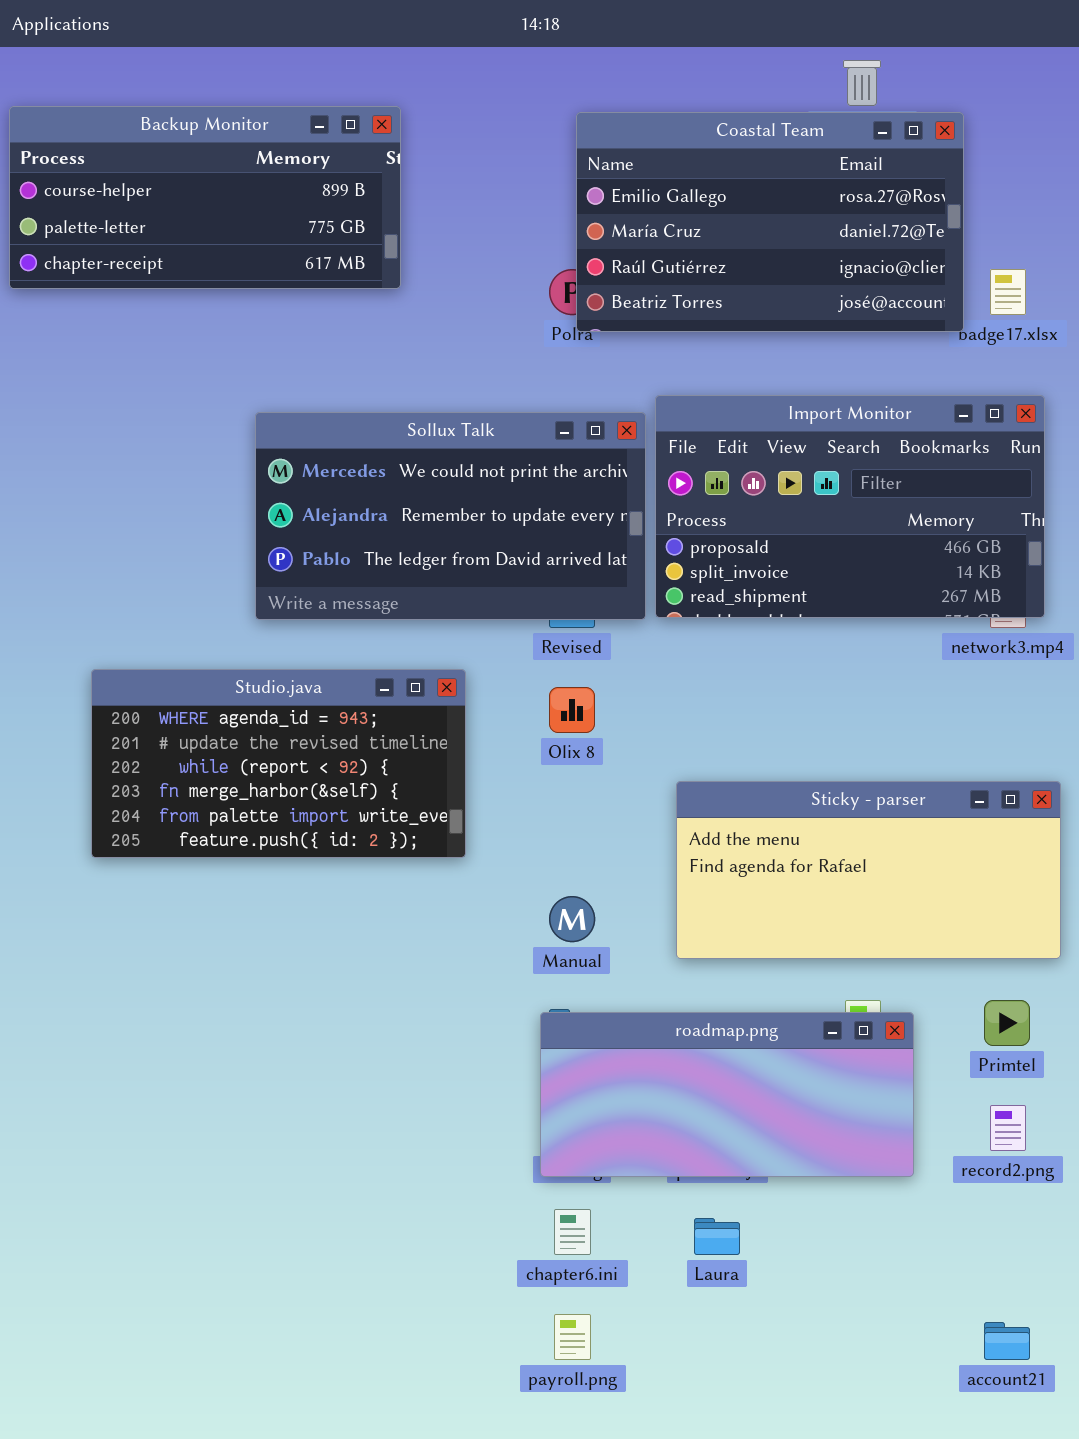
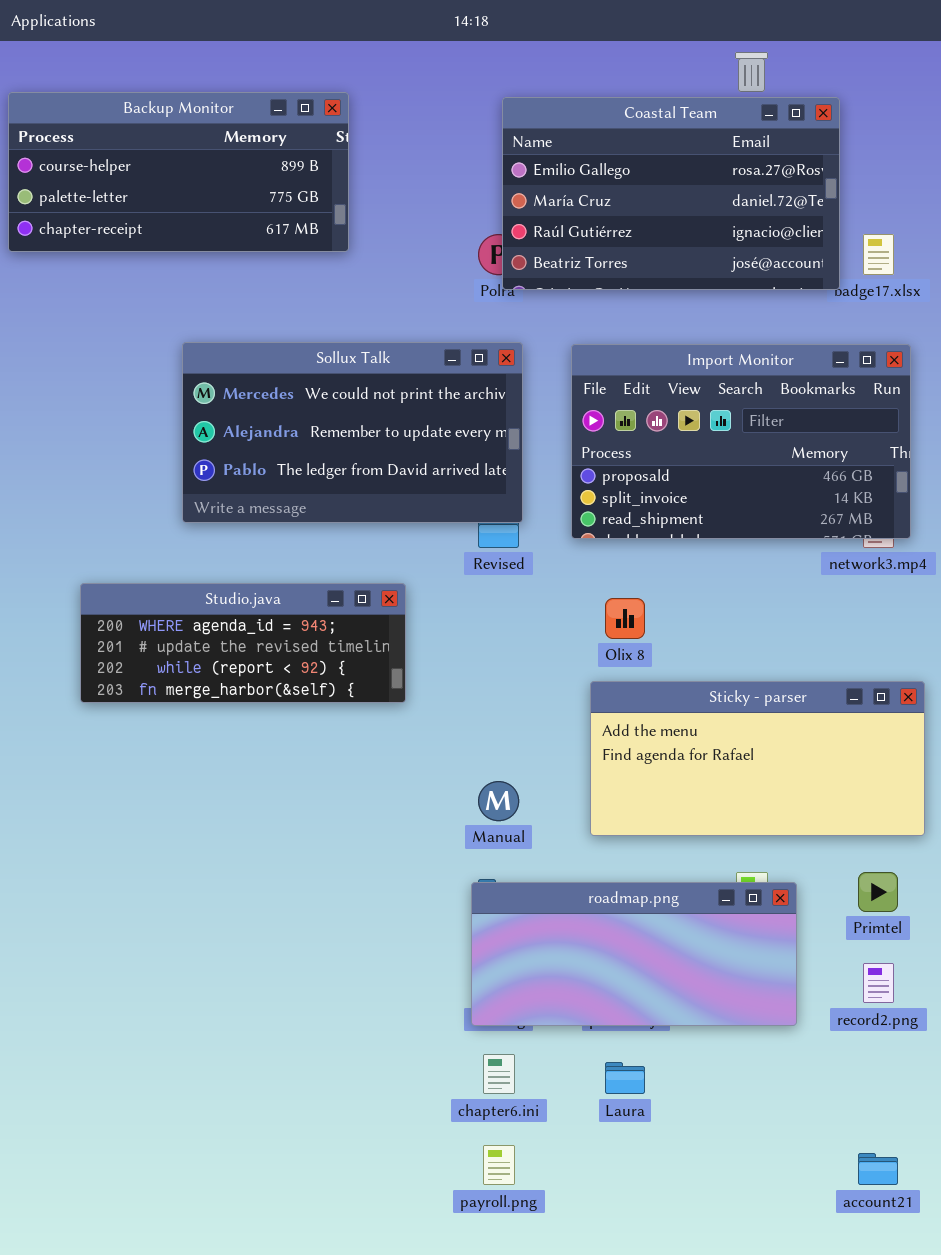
Sollux Talk: [255,412,646,620] -> [182,342,523,523], moved
Studio.java: [91,669,466,858] -> [80,583,406,703], resized
Olix 8: [549,687,595,733] -> [605,598,645,639], moved

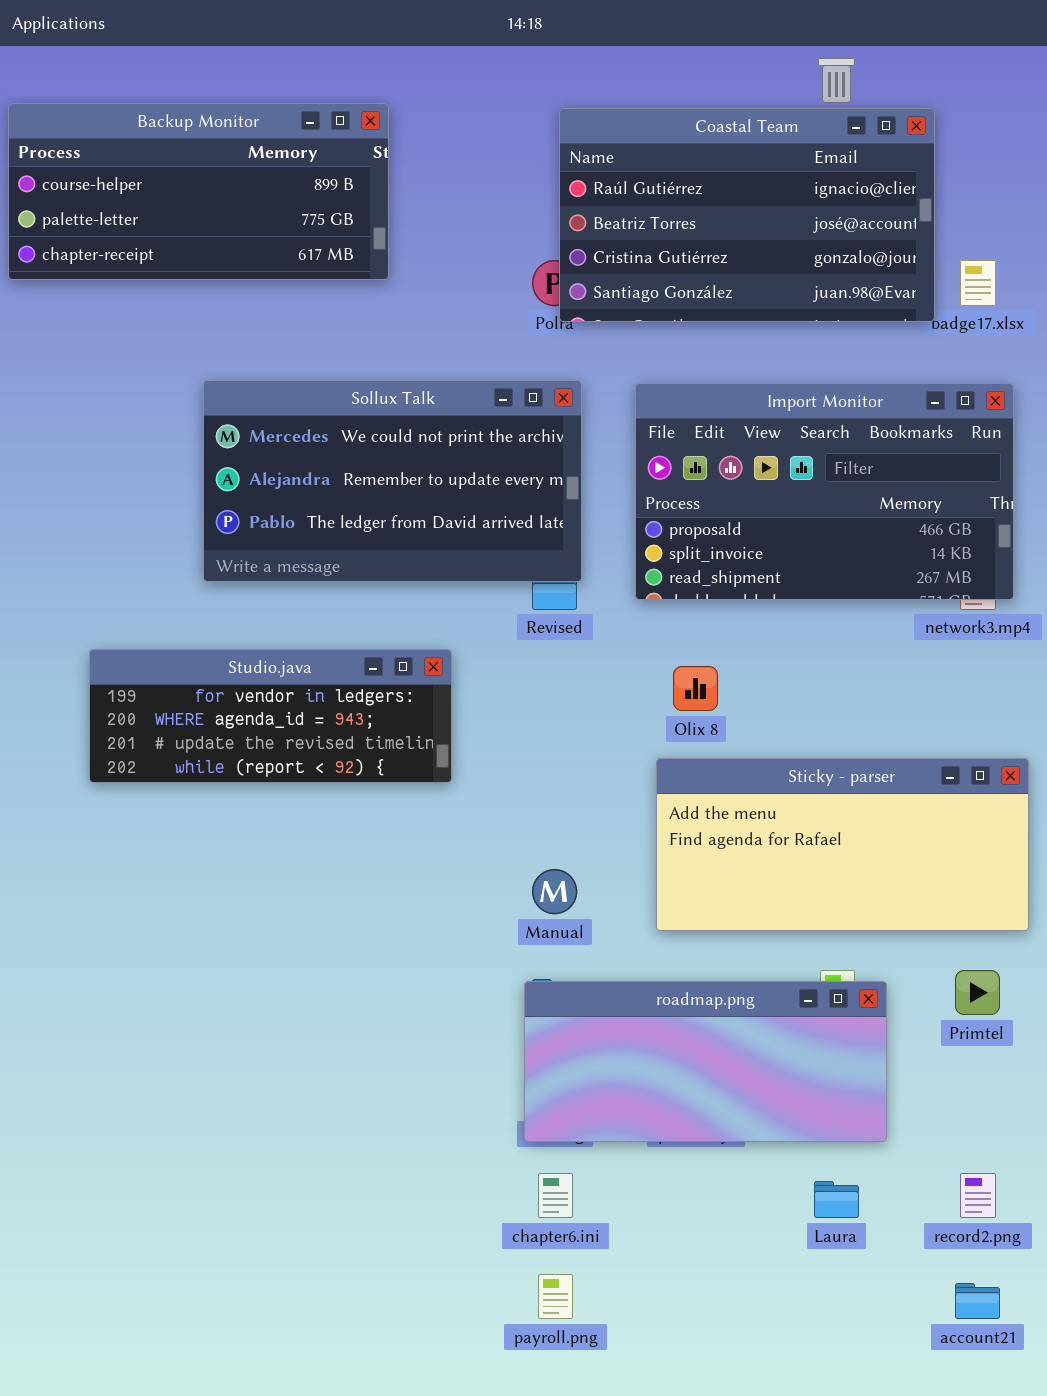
Coastal Team: [502,97,840,290] -> [559,108,935,322], scrolled down 2 rows
Studio.java: [80,583,406,703] -> [89,649,452,783], scrolled up 1 row
record2.png: [863,963,894,1003] -> [960,1173,996,1218], moved
Laura: [605,1062,645,1094] -> [814,1181,859,1218], moved

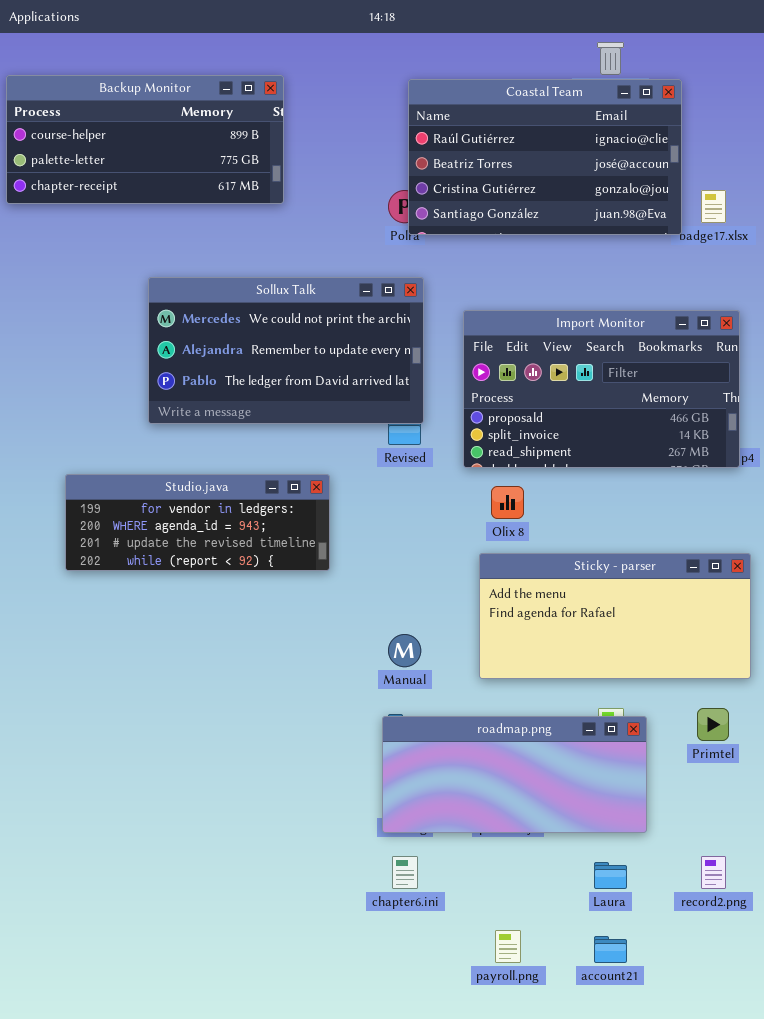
Import Monitor: [635,383,1014,600] -> [463,310,740,468], moved
payroll.png: [538,1274,573,1319] -> [495,930,521,963], moved
account21: [955,1283,1000,1319] -> [594,936,627,963], moved

